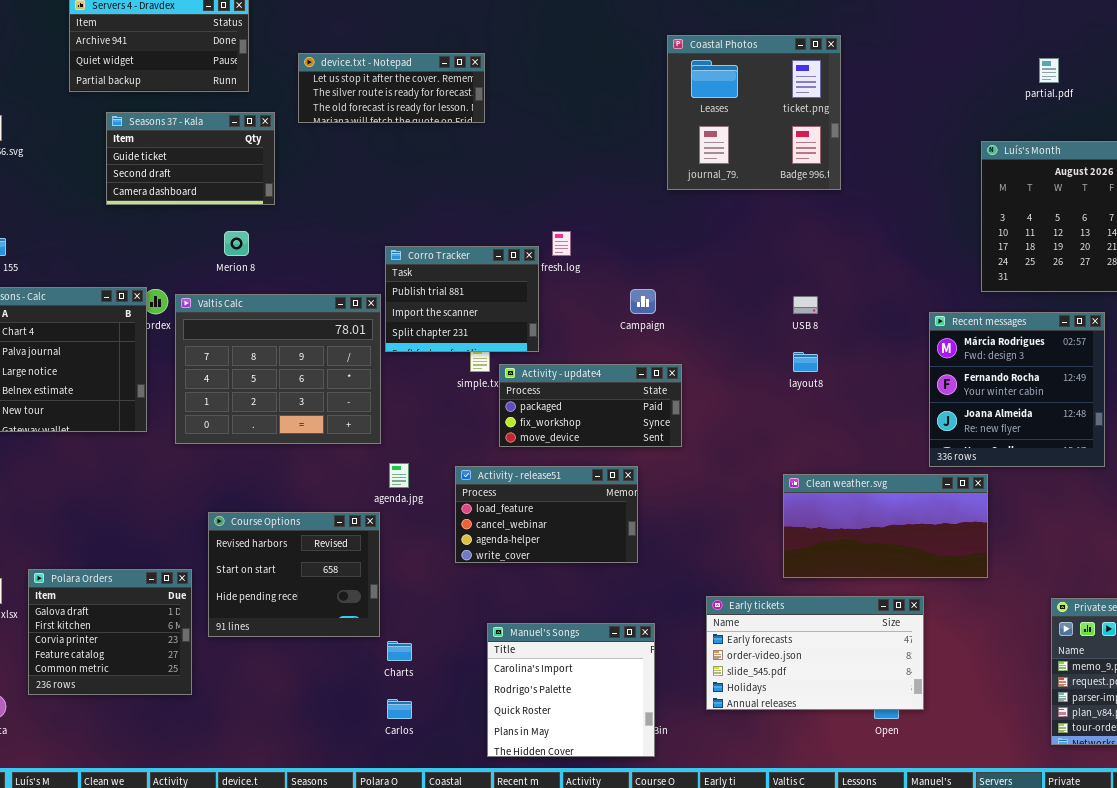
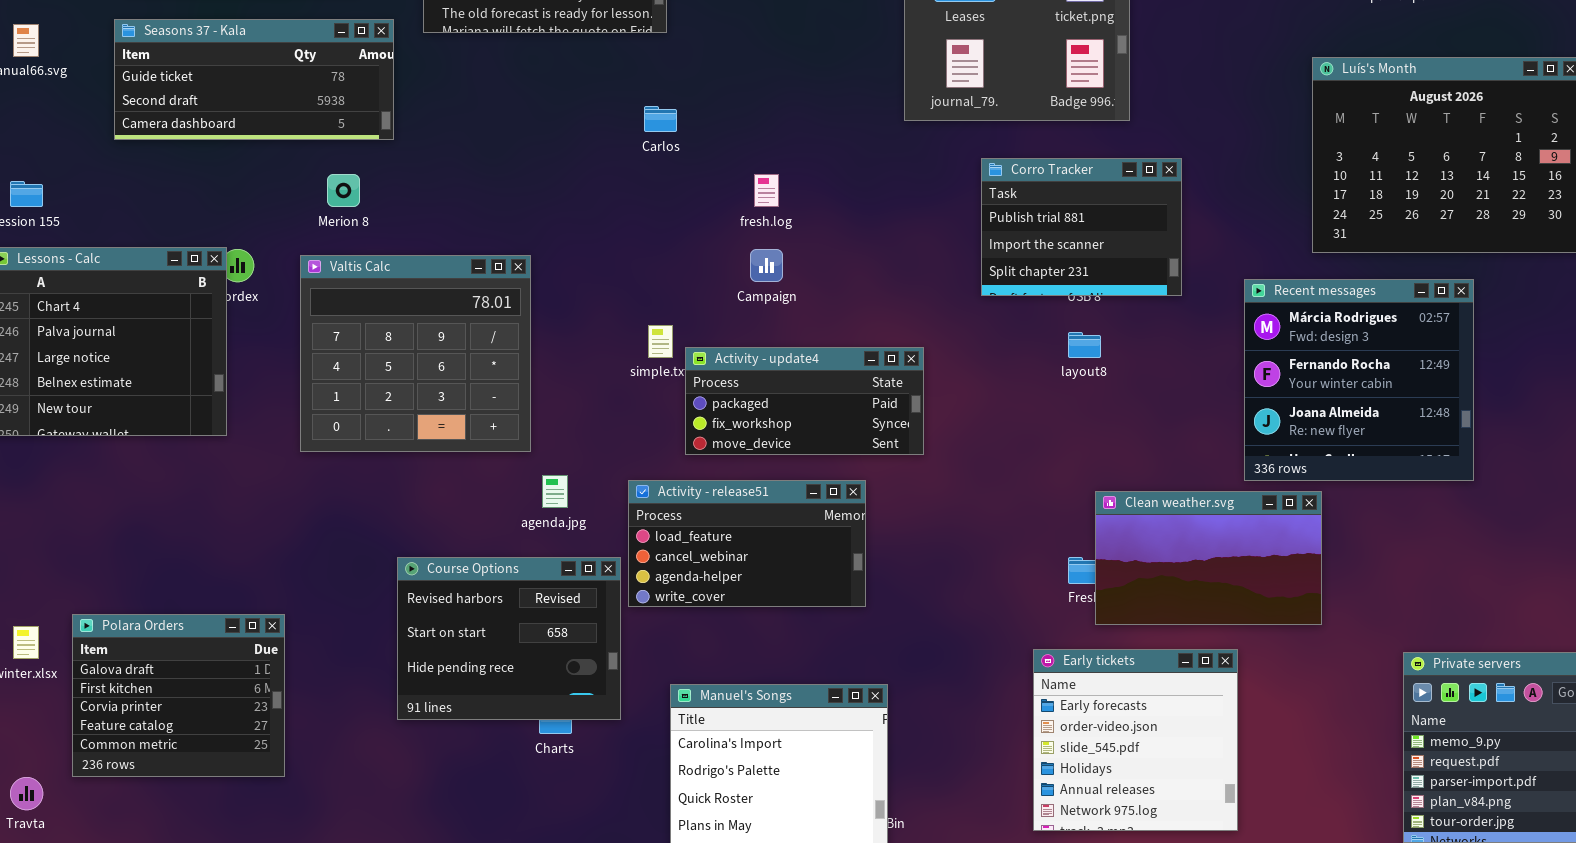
Seasons 37 - Kala: [106,112,275,205] -> [114,19,394,140], resized
Corro Tracker: [385,246,539,352] -> [981,158,1182,296], moved
Campaign: [630,289,656,314] -> [750,249,783,282], moved
Valtis Calc: [175,294,381,444] -> [300,255,531,452], resized
Clean weather.svg: [783,474,988,578] -> [1095,491,1322,625], resized
Course Options: [208,512,380,637] -> [397,557,621,720], moved
Early tickets: [706,596,924,710] -> [1033,649,1238,831], resized
Carlos: [387,699,412,719] -> [644,106,677,132], moved

